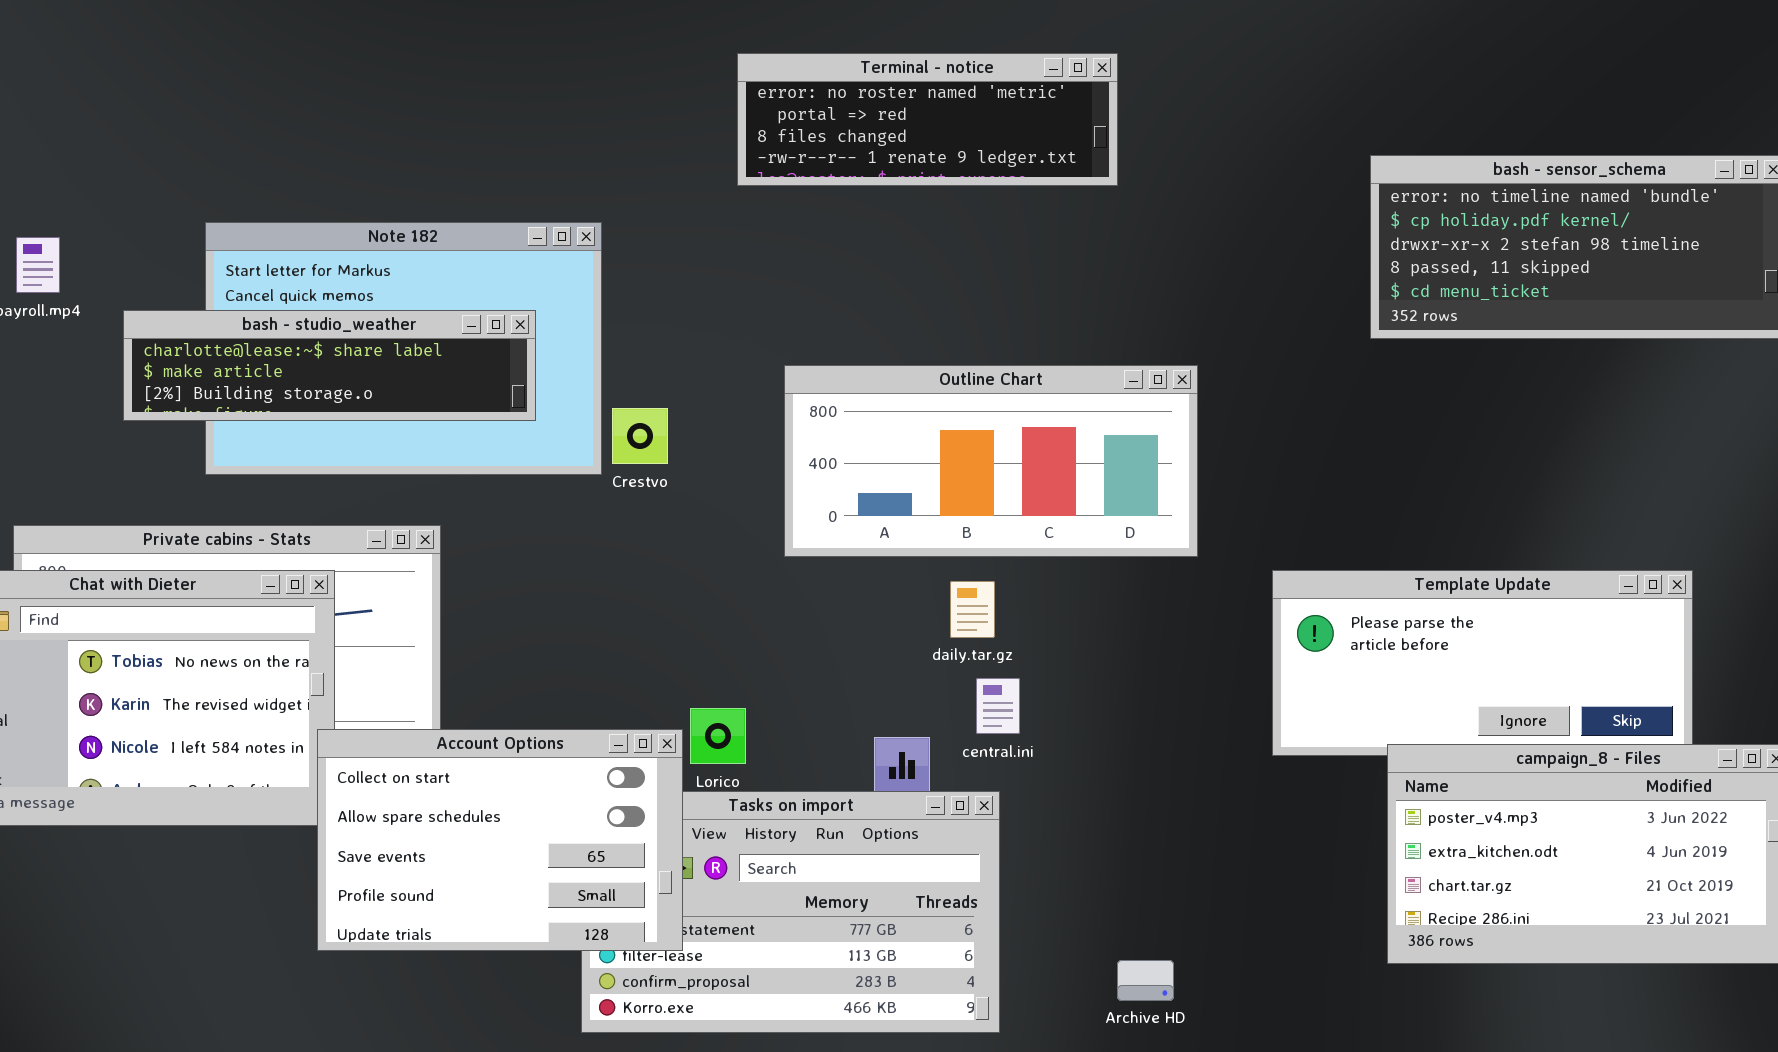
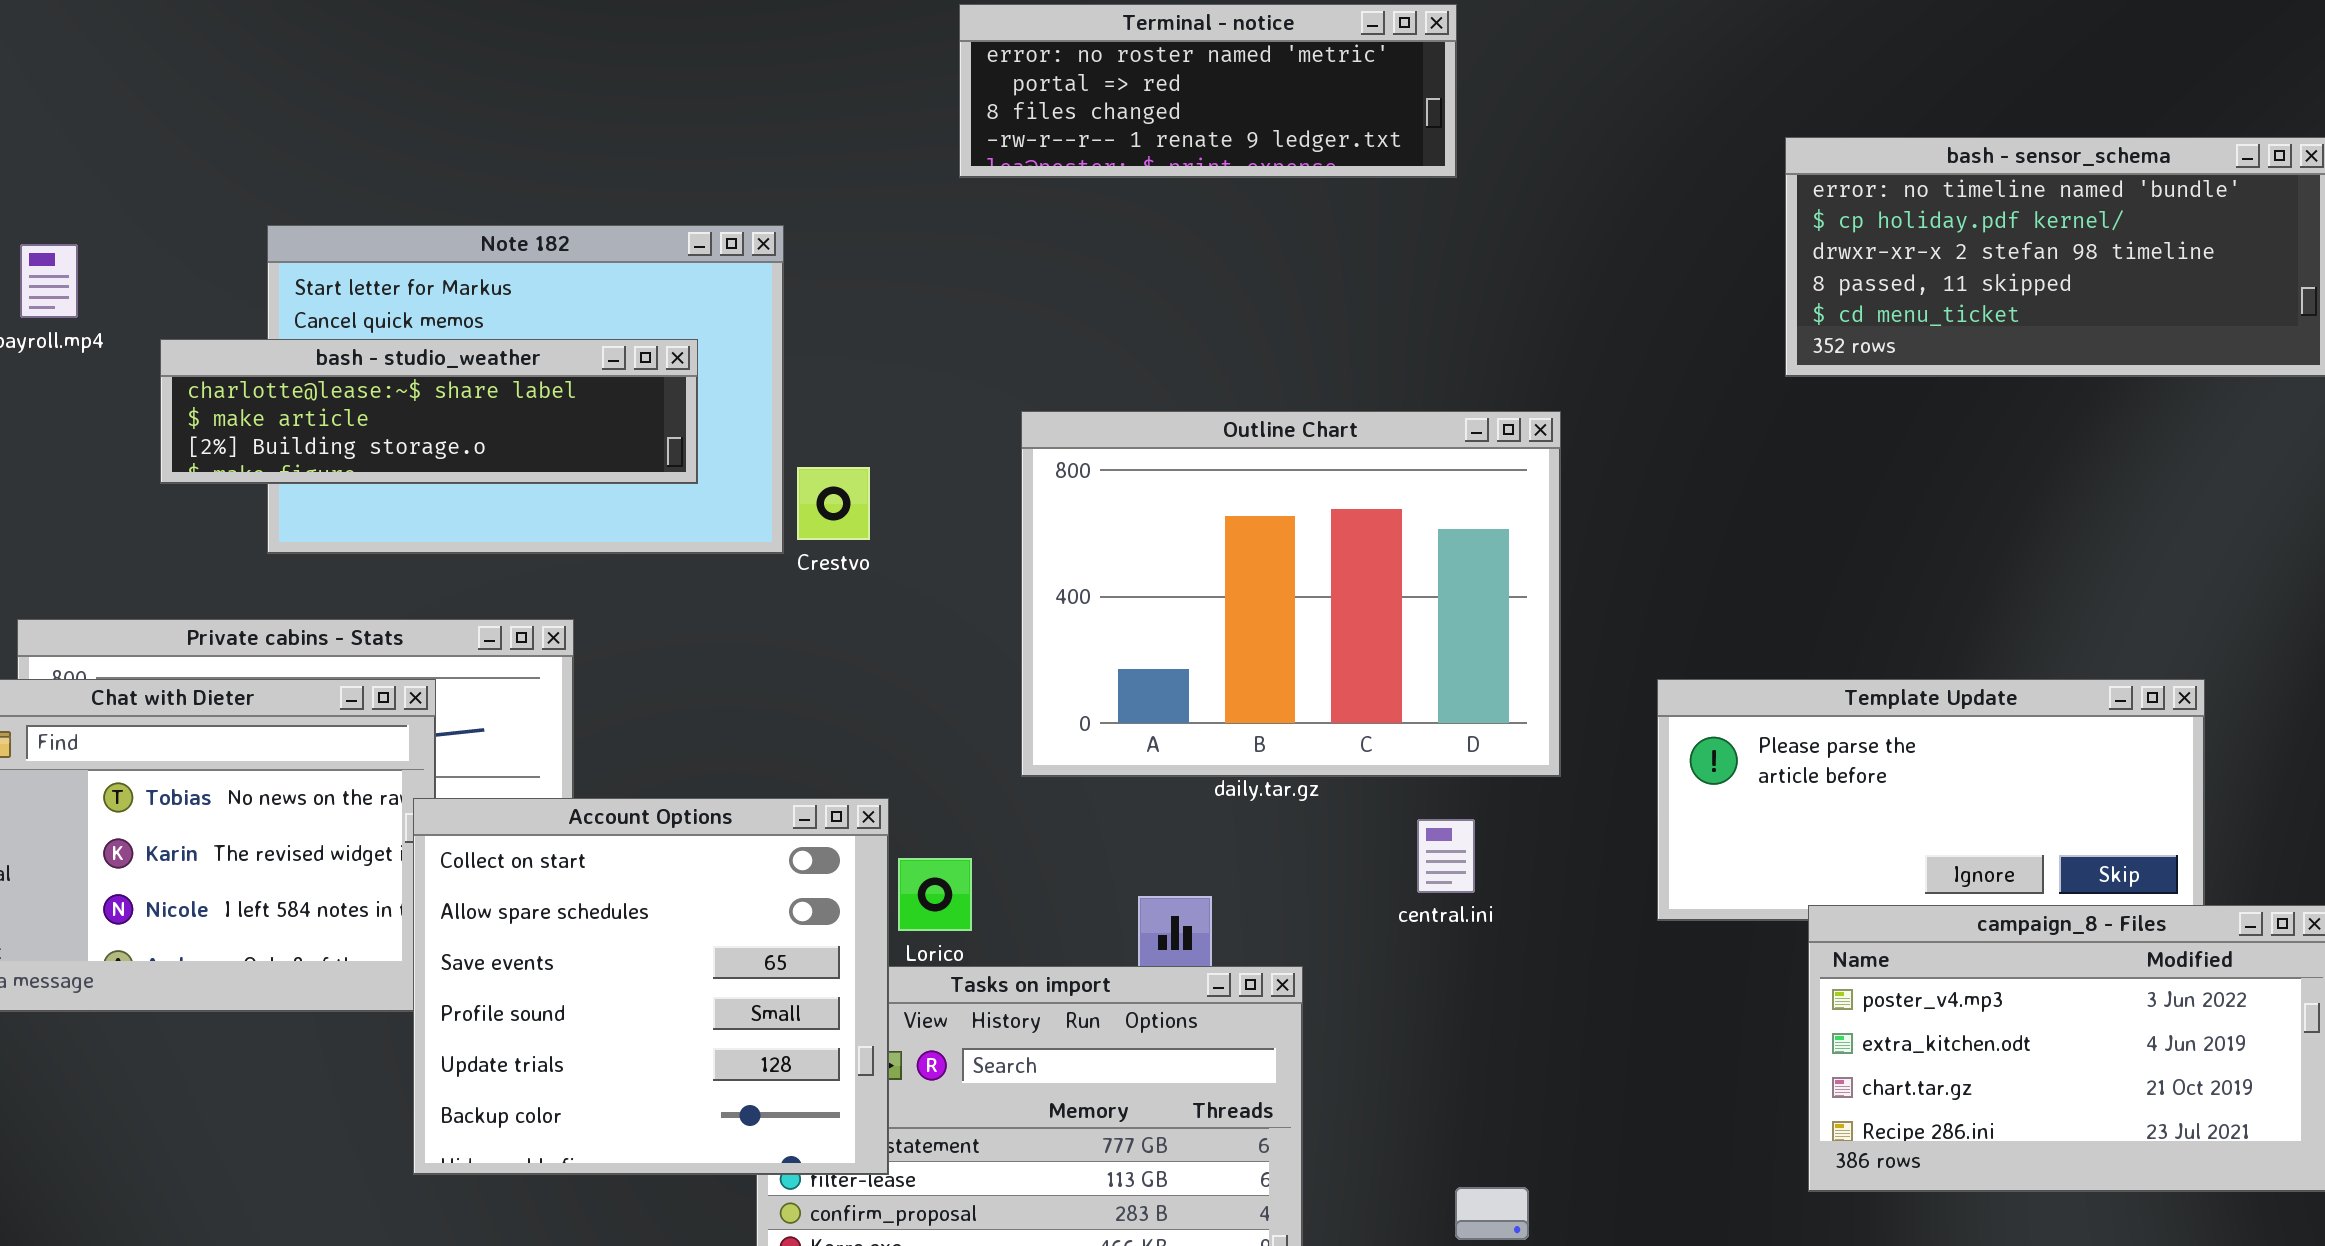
Outline Chart: [784,365,1198,557] -> [1021,411,1561,777], resized
central.ini: [976,678,1020,734] -> [1417,819,1475,893], moved
Account Options: [317,729,683,951] -> [413,798,889,1175], resized

